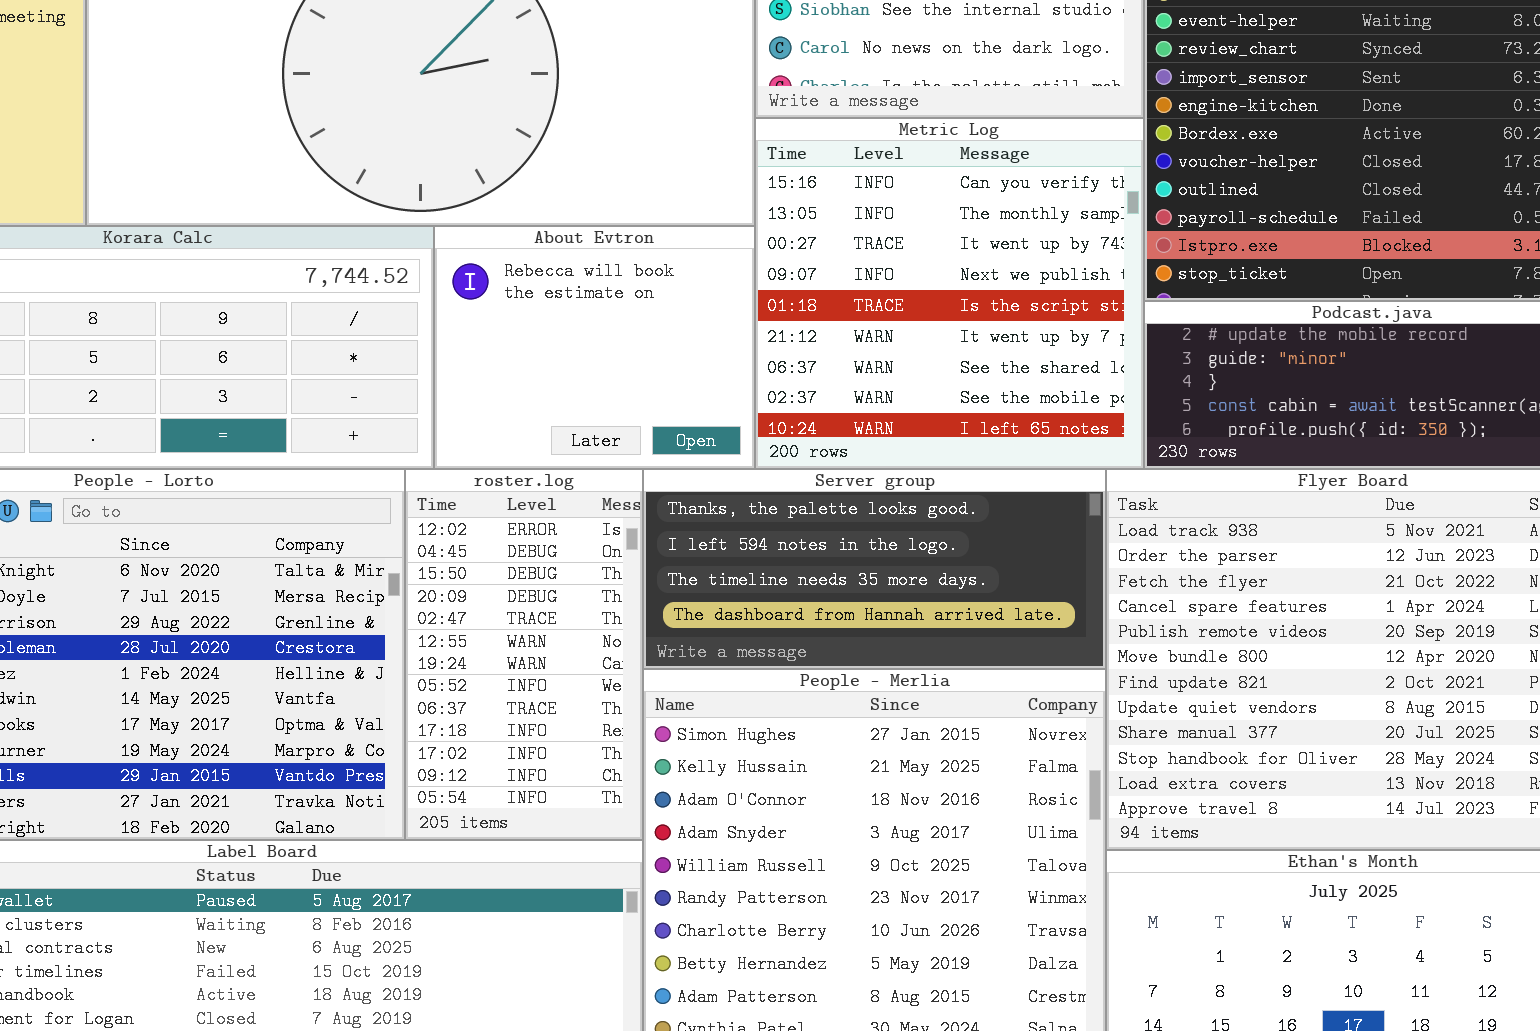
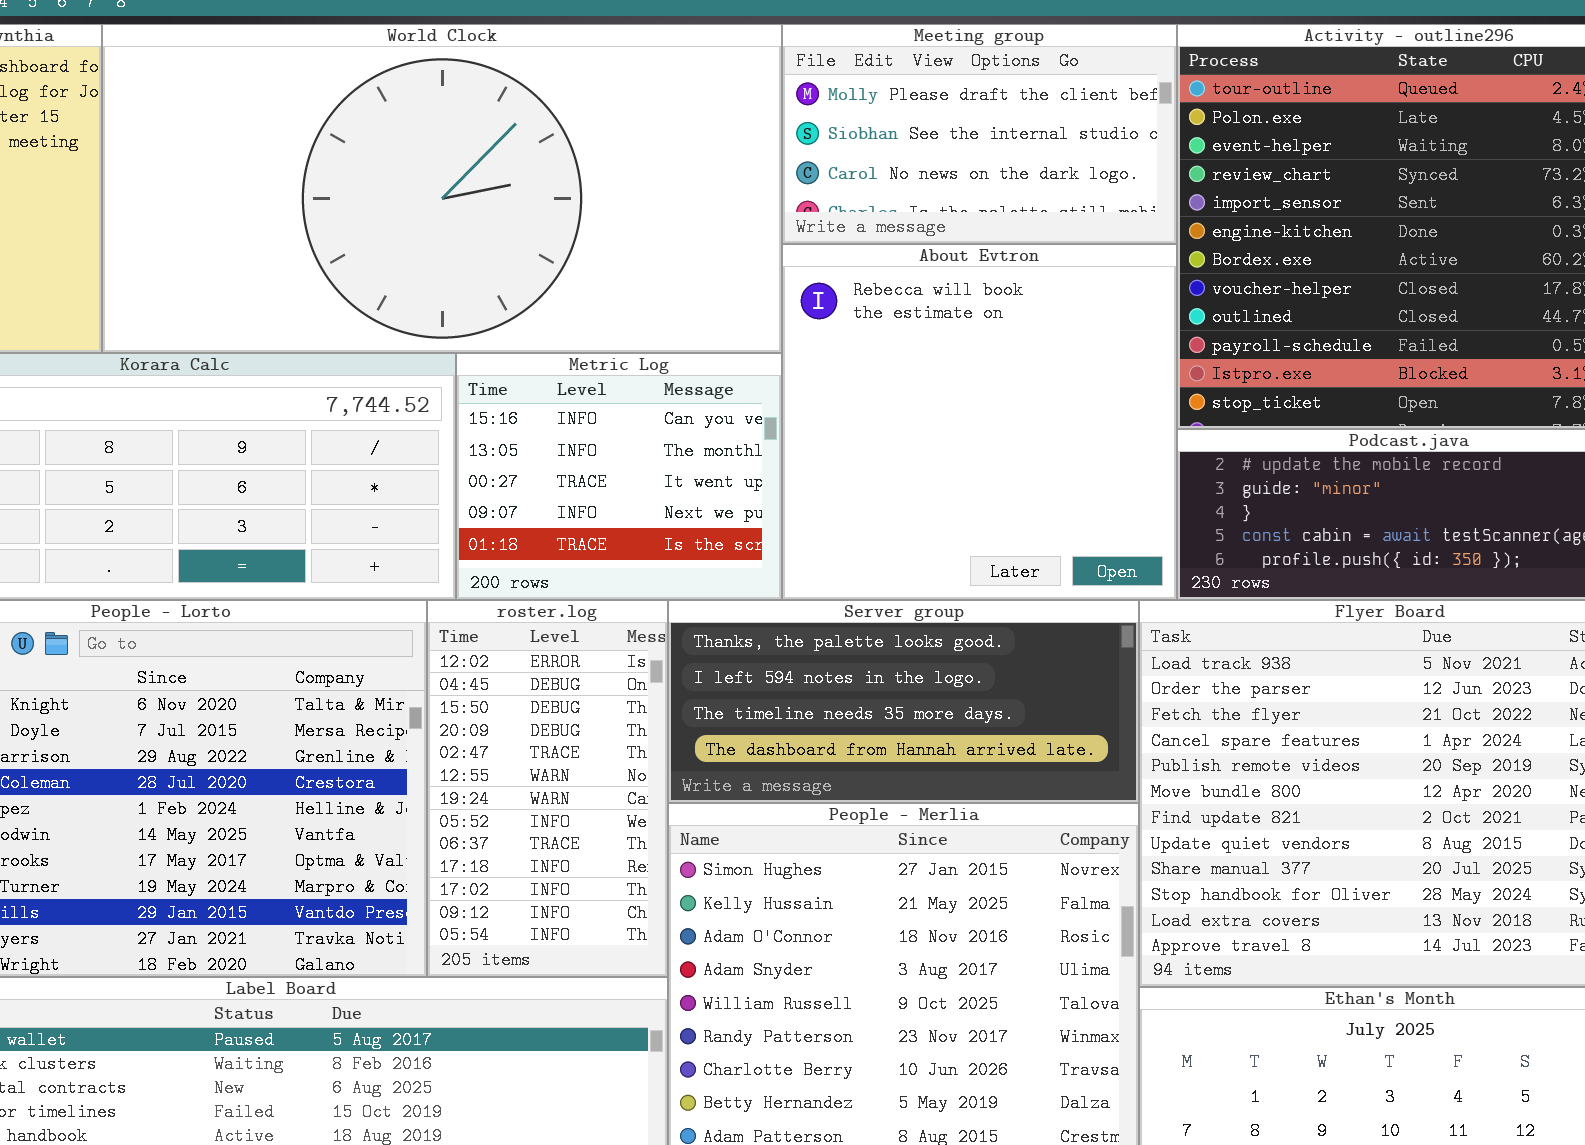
Metric Log: [755,118,1144,469] -> [456,353,782,600], moved, resized
About Evtron: [434,226,755,469] -> [782,244,1177,600], moved, resized

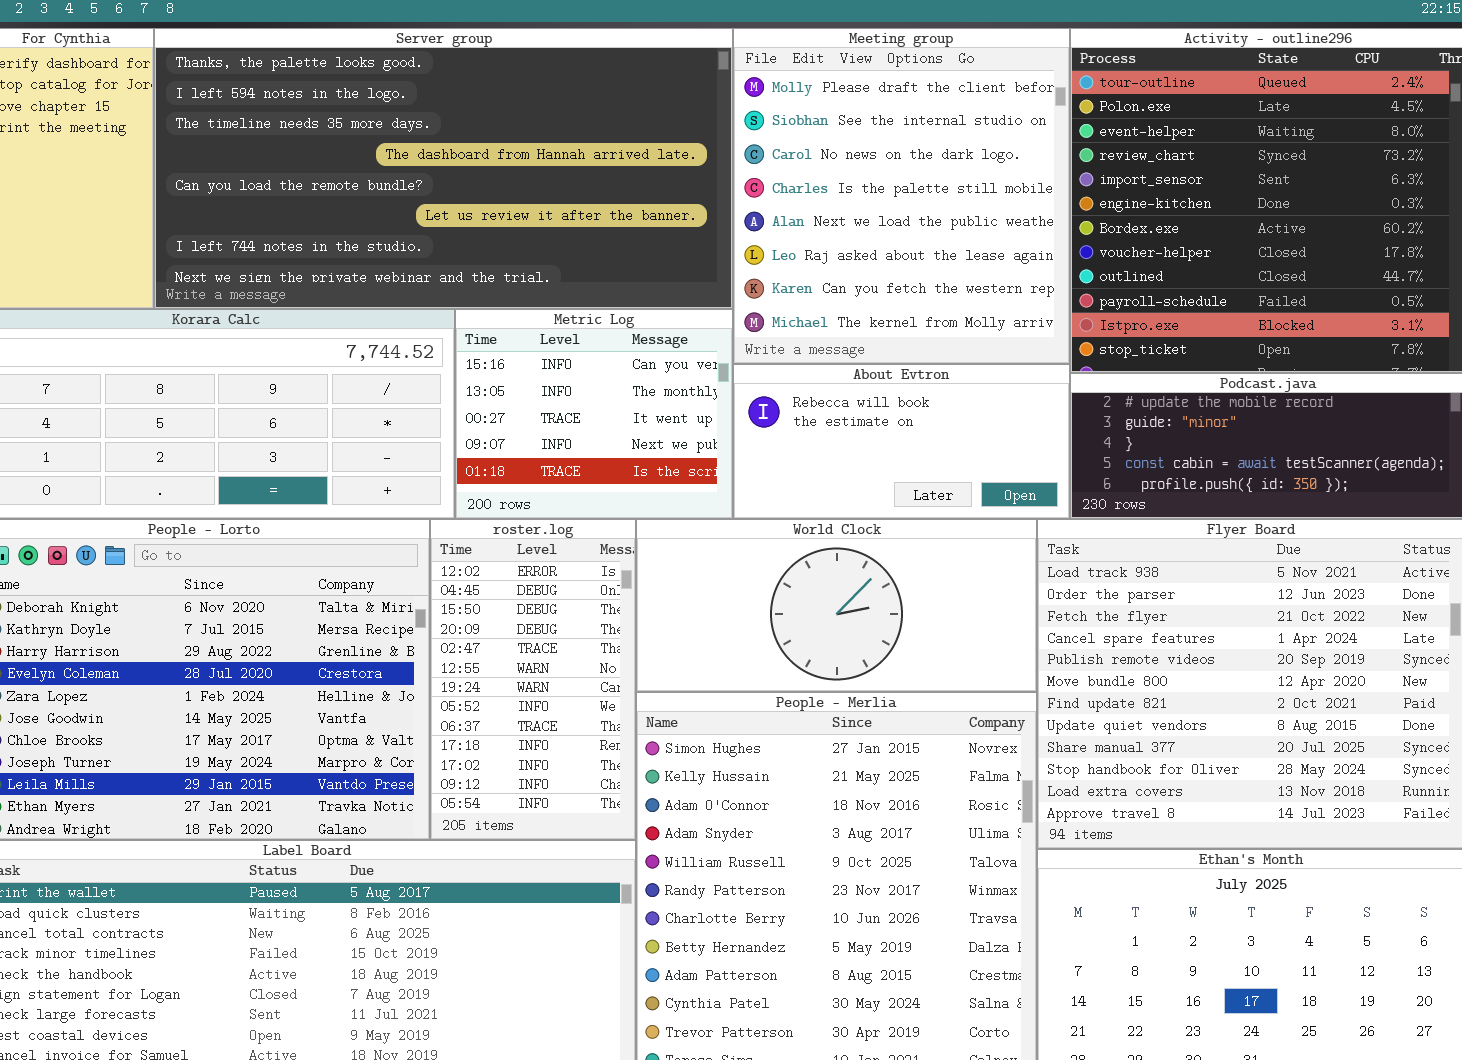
World Clock: [102,24,782,353] -> [636,519,1037,692], moved, resized
Meeting group: [782,24,1177,244] -> [733,28,1070,364], resized
About Evtron: [782,244,1177,600] -> [733,364,1070,519], resized
Server group: [668,600,1139,803] -> [154,28,733,309], moved, resized

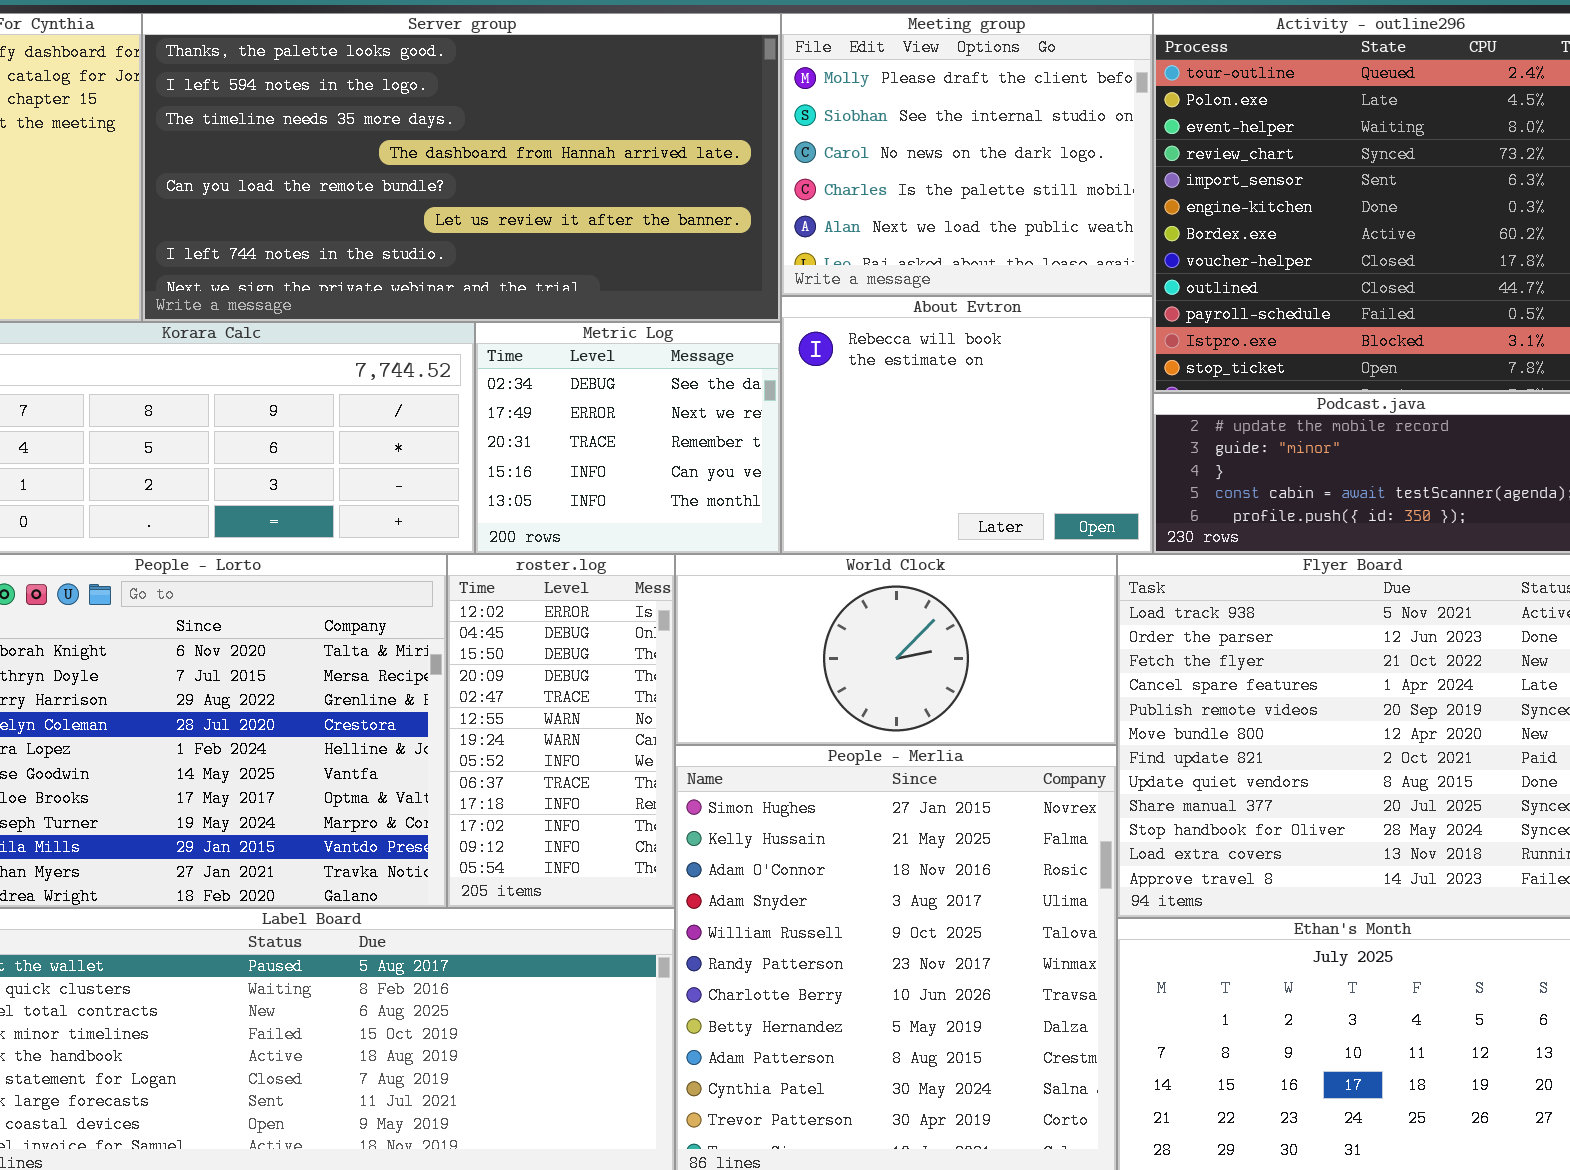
Meeting group: [733,28,1070,364] -> [781,13,1153,296], resized
Metric Log: [455,309,733,519] -> [475,322,781,554], scrolled up 3 rows
About Evtron: [733,364,1070,519] -> [781,296,1153,554], resized

